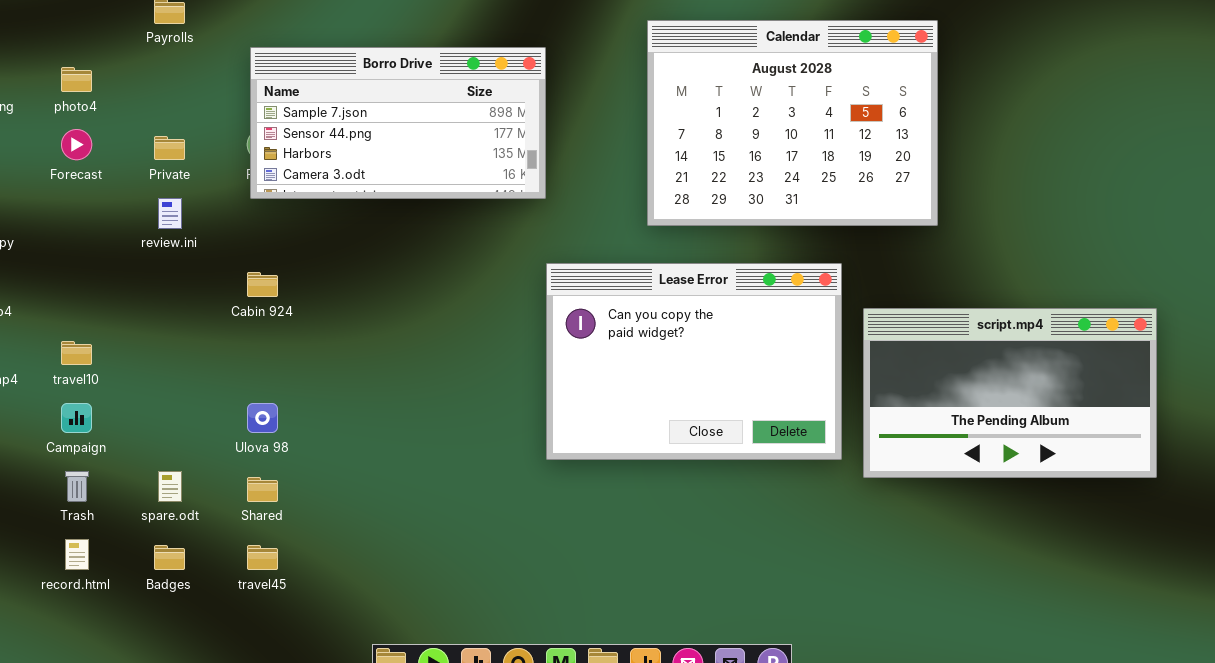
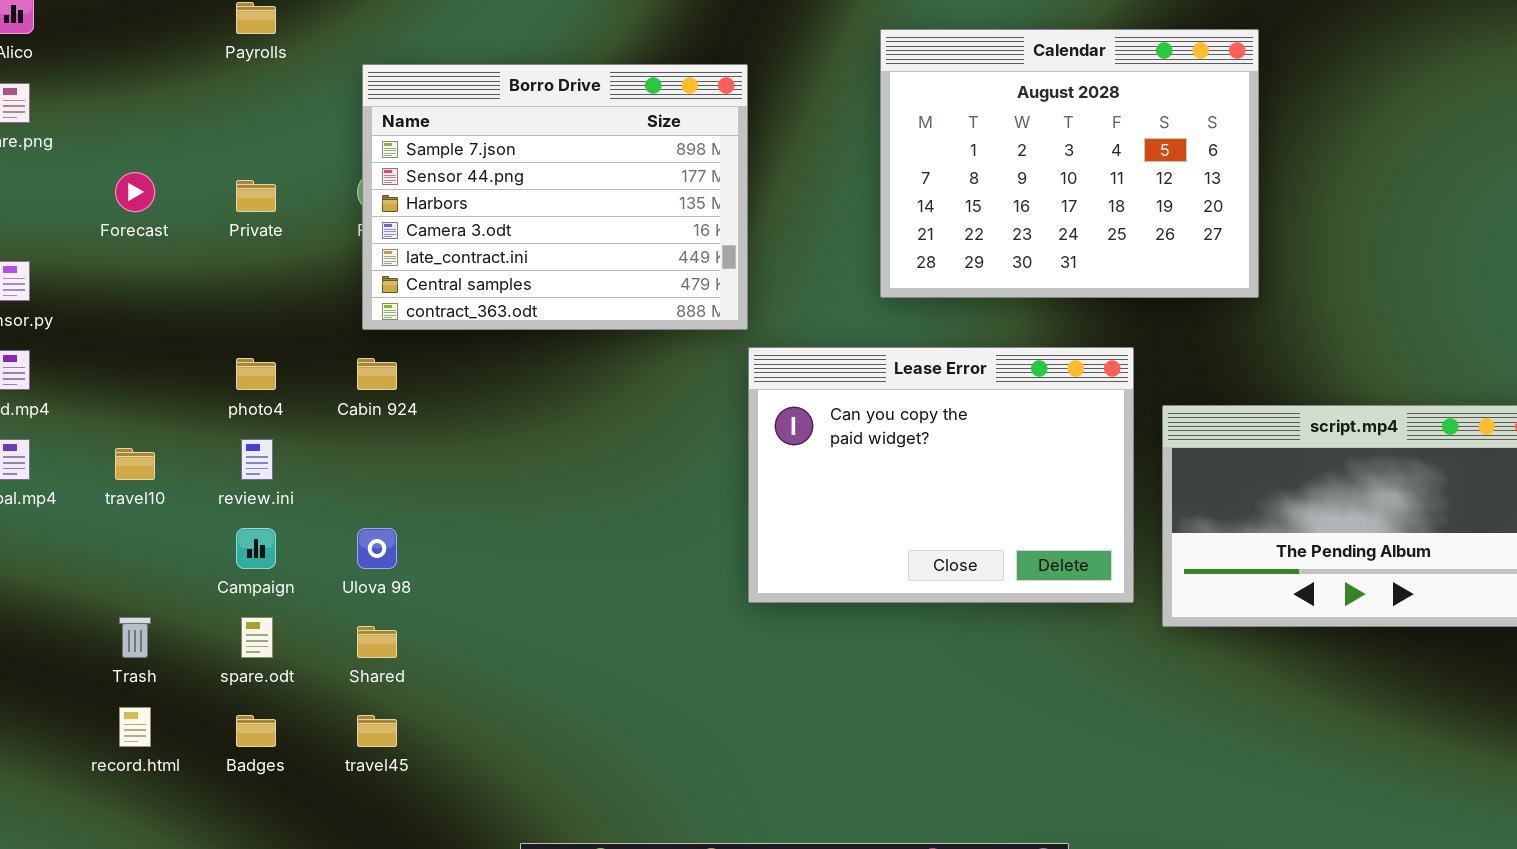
Borro Drive: [250,47,546,199] -> [362,64,748,330], resized
photo4: [61,67,92,92] -> [236,358,276,390], moved
review.ini: [158,198,182,229] -> [241,439,273,480], moved
Campaign: [61,403,92,433] -> [236,528,276,569], moved

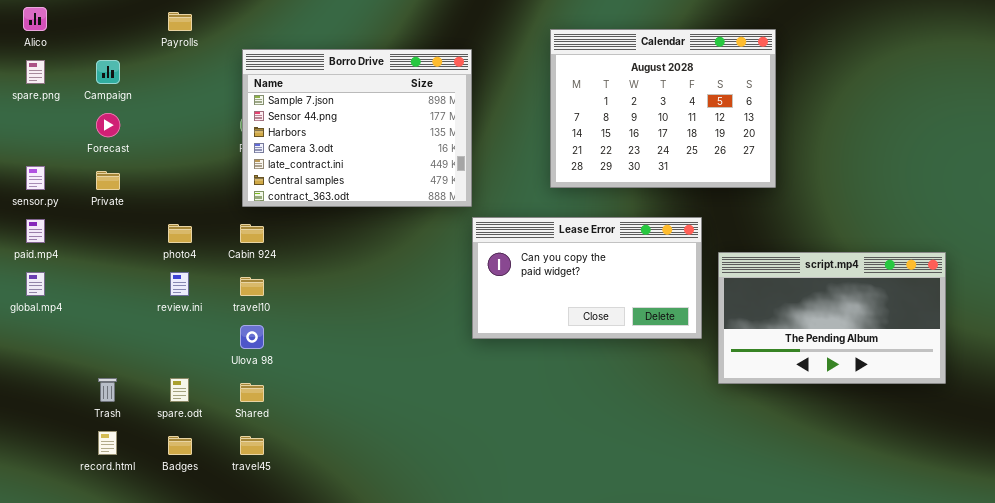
Private: [236,180,276,212] -> [96,171,120,190], moved
Lease Error: [748,347,1134,603] -> [472,217,702,339], resized
travel10: [115,448,155,480] -> [240,277,264,296], moved
Campaign: [236,528,276,569] -> [96,60,120,84], moved

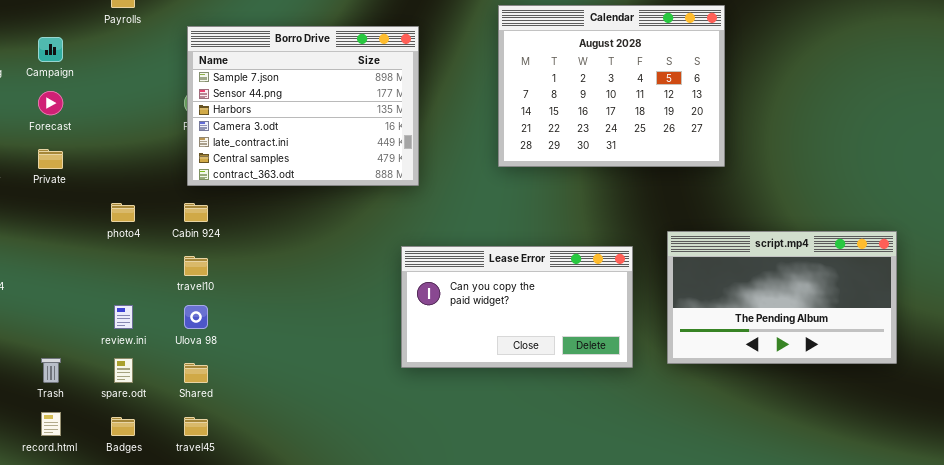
Lease Error: [472,217,702,339] -> [401,246,633,368], moved
review.ini: [170,272,189,296] -> [114,305,133,329], moved

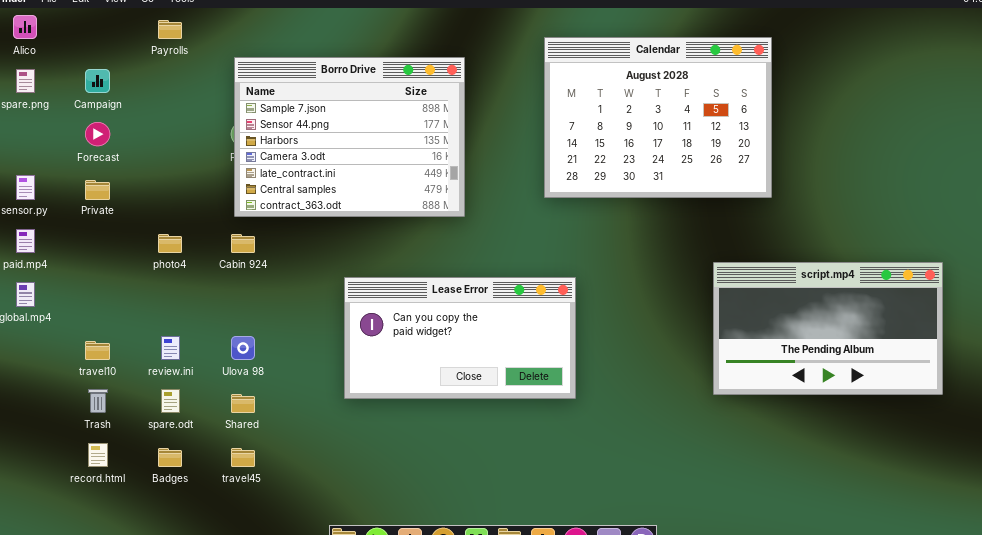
Lease Error: [401,246,633,368] -> [344,277,576,399], moved
travel10: [184,256,208,276] -> [85,341,110,360], moved

